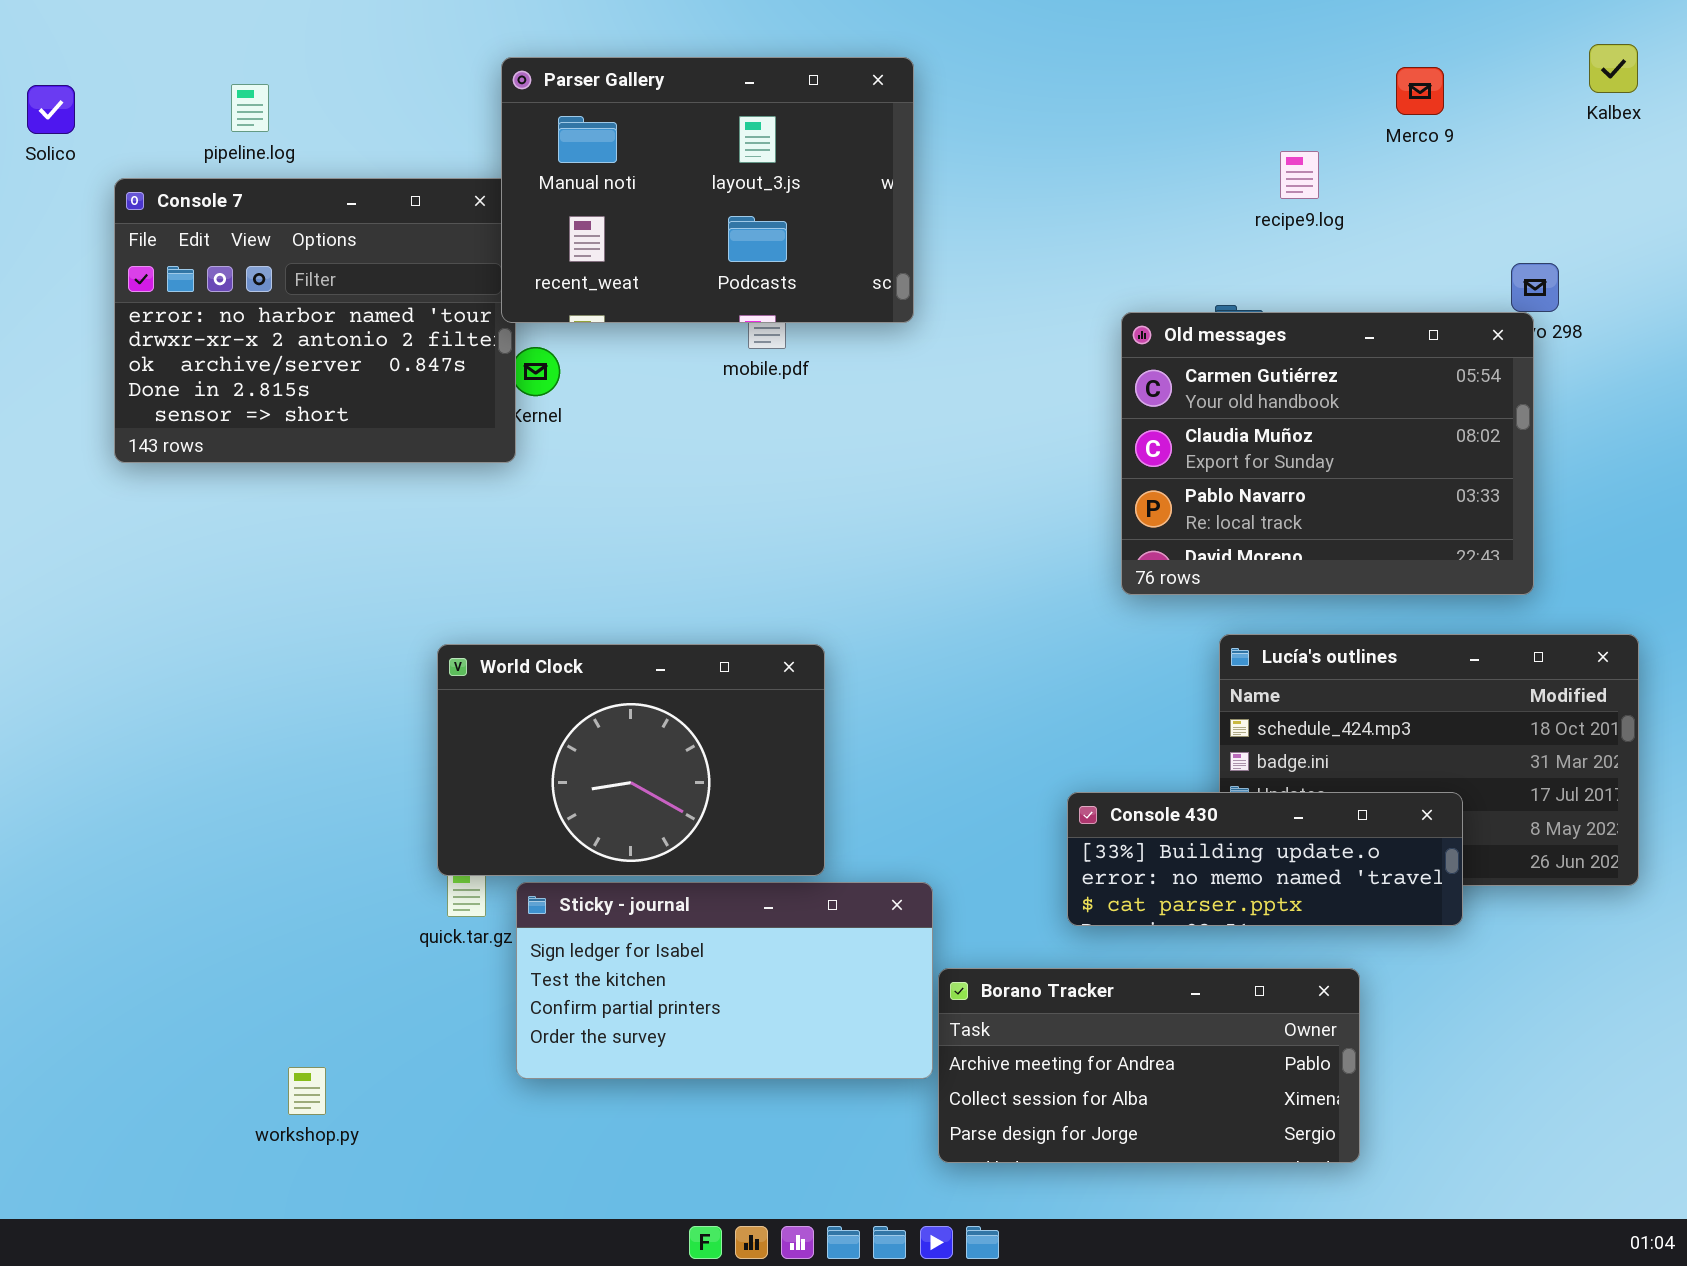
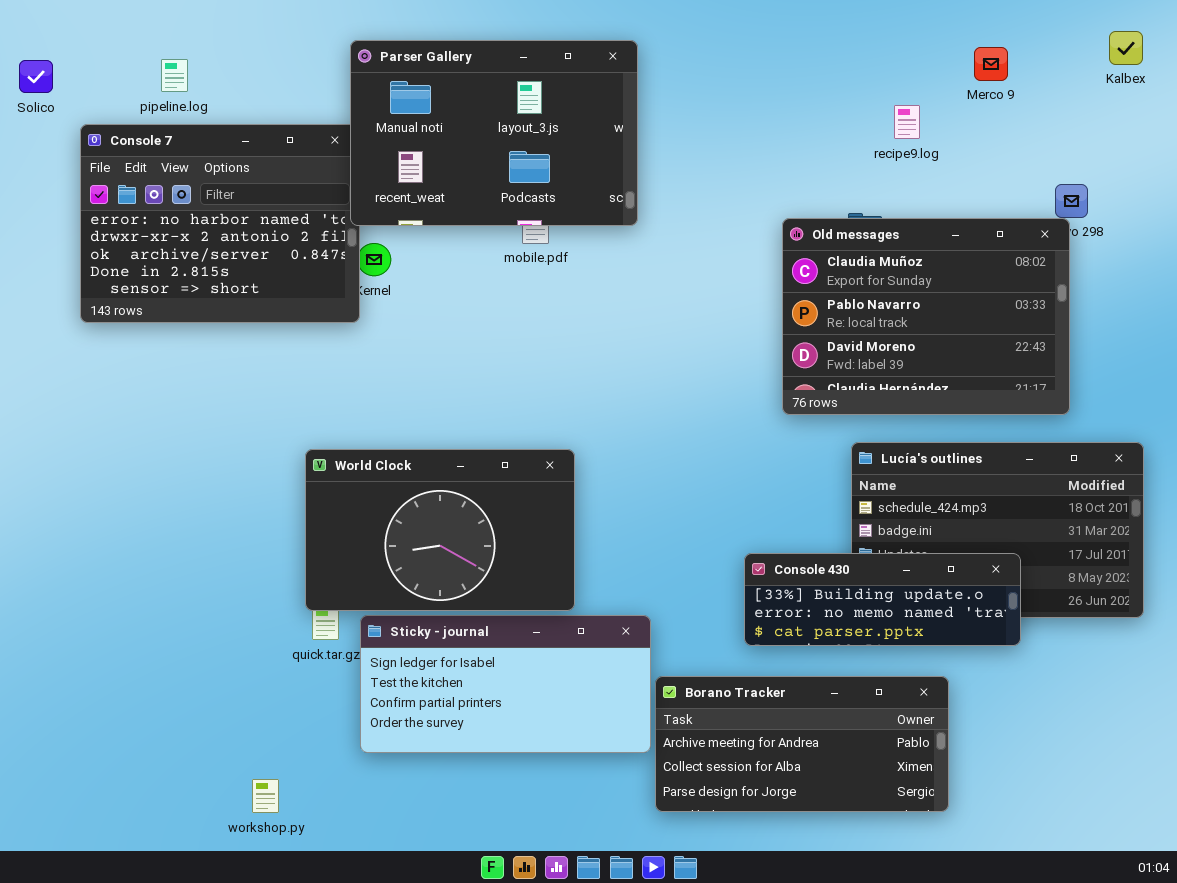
Old messages: [1121,312,1534,595] -> [782,218,1070,415], scrolled down 1 row
workshop.py: [288,1067,326,1115] -> [252,779,279,813], moved

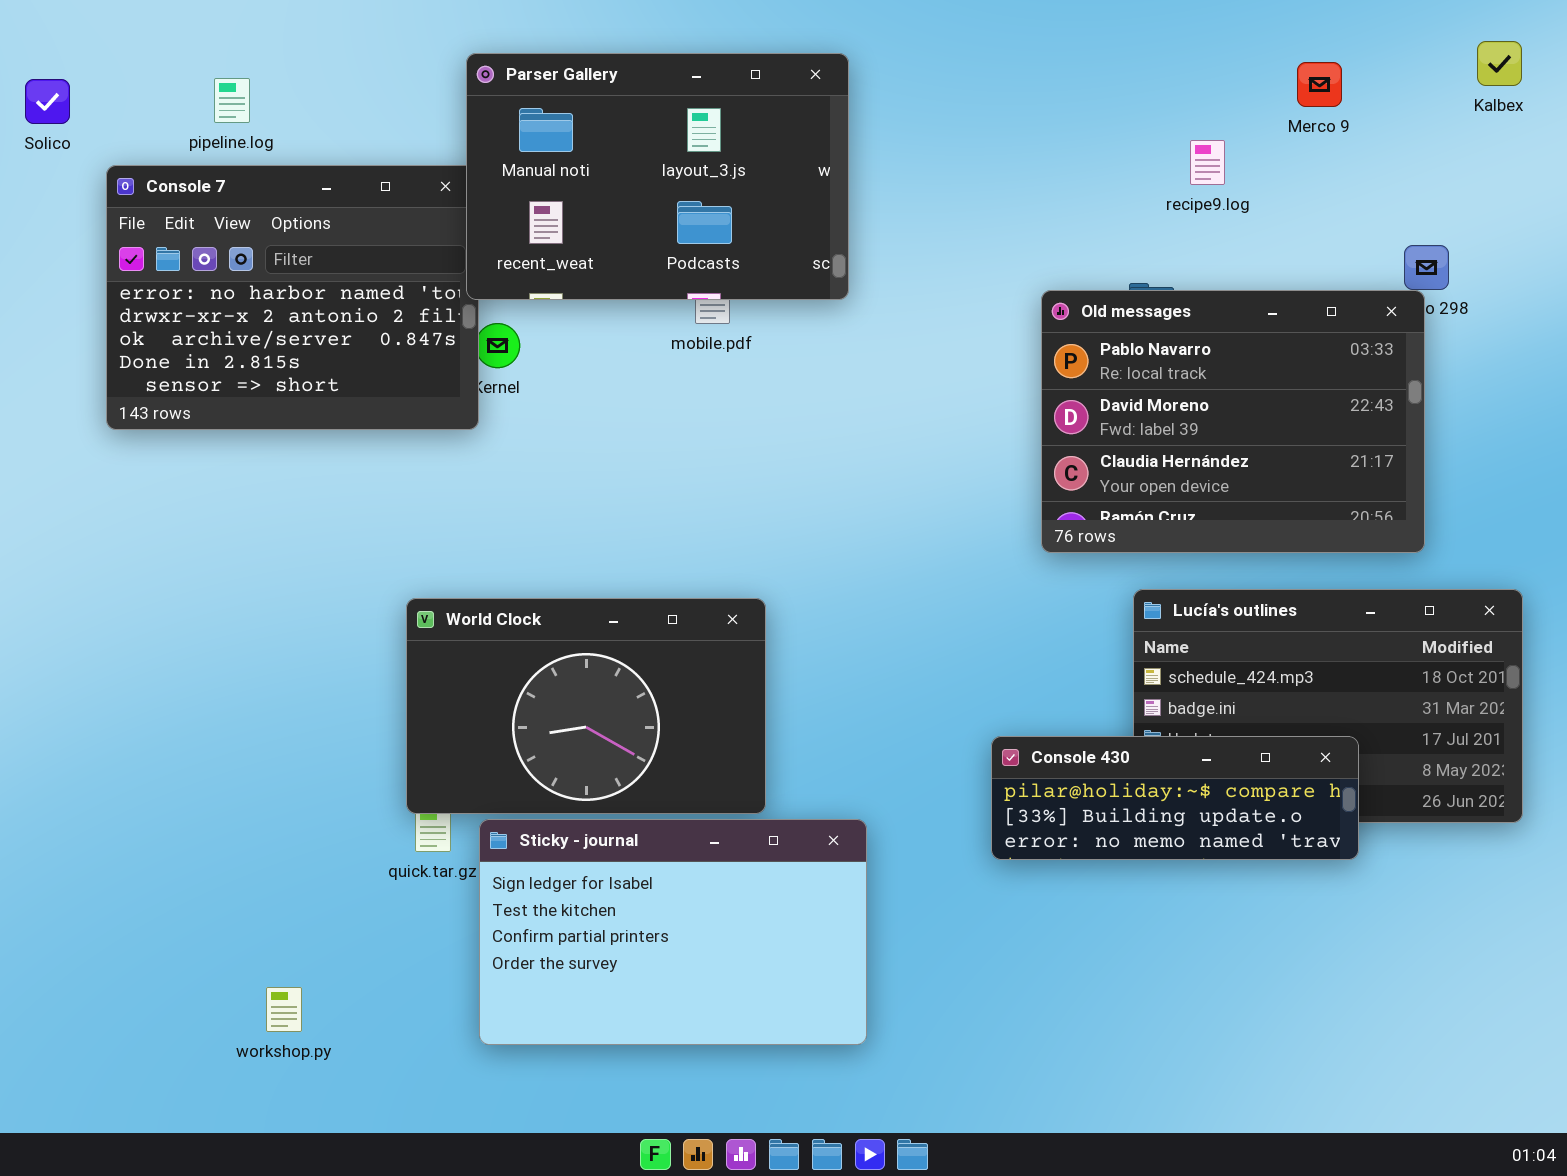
Old messages: [782,218,1070,415] -> [1041,290,1425,553], scrolled down 1 row
Console 430: [744,553,1021,646] -> [991,736,1359,860], scrolled up 1 row
Sticky - journal: [360,615,651,753] -> [479,819,867,1045], resized
Borano Tracker: [655,676,949,812] -> none, closed
workshop.py: [252,779,279,813] -> [266,987,302,1032], moved

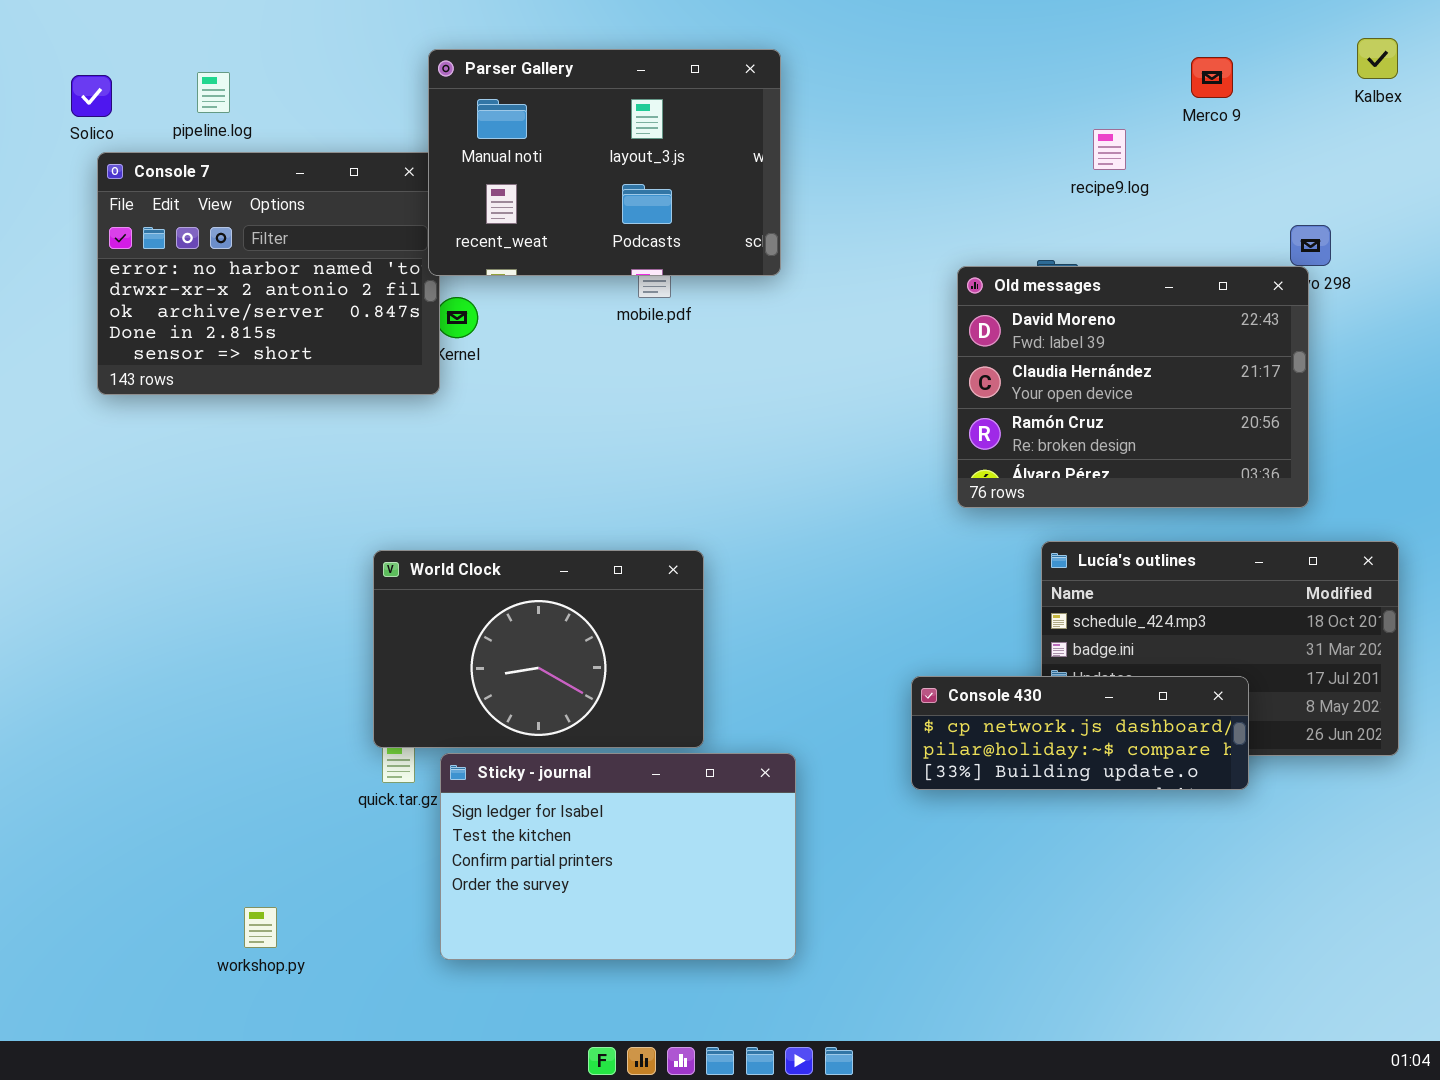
Solico: [25,79,70,124] -> [71,75,112,117], moved
Old messages: [1041,290,1425,553] -> [957,266,1309,508], scrolled down 1 row
Console 430: [991,736,1359,860] -> [911,676,1249,790], scrolled up 1 row

